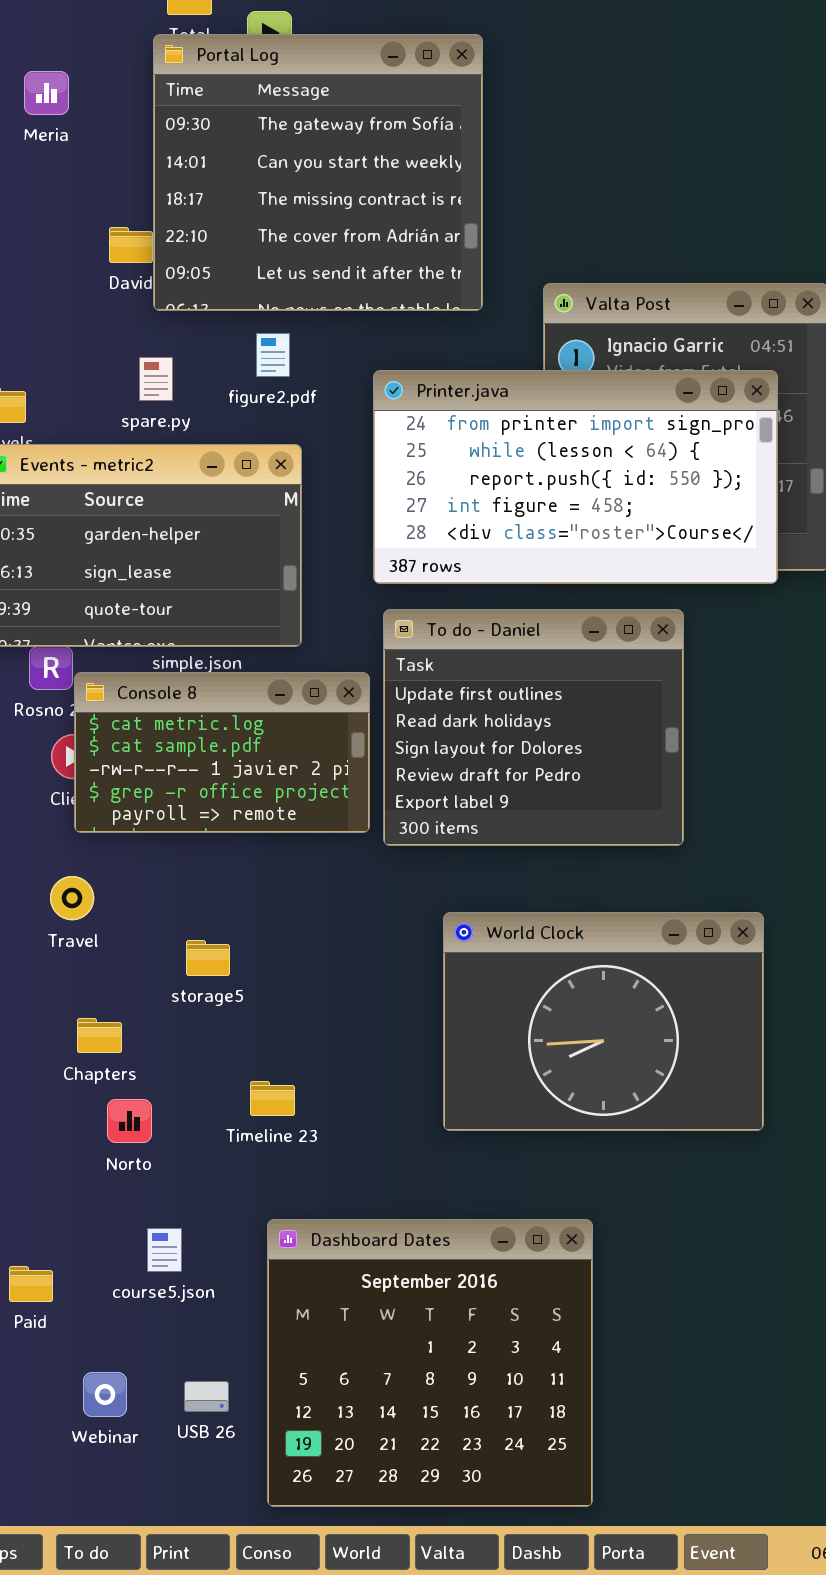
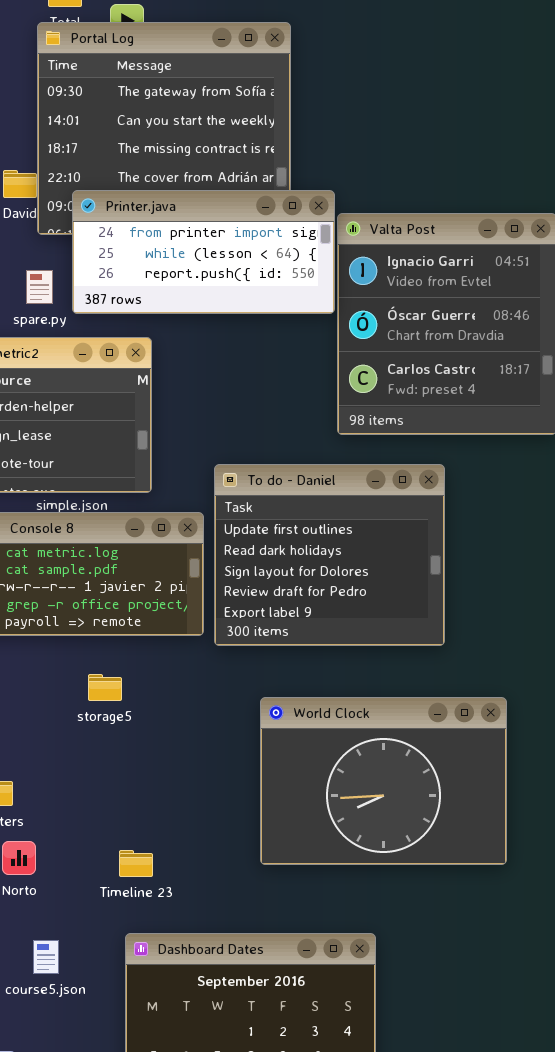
Printer.java: [373,370,778,584] -> [72,190,335,314], moved, resized
storage5: [186,940,230,976] -> [88,674,122,701], moved
Timeline 23: [250,1081,295,1116] -> [119,850,153,877], moved

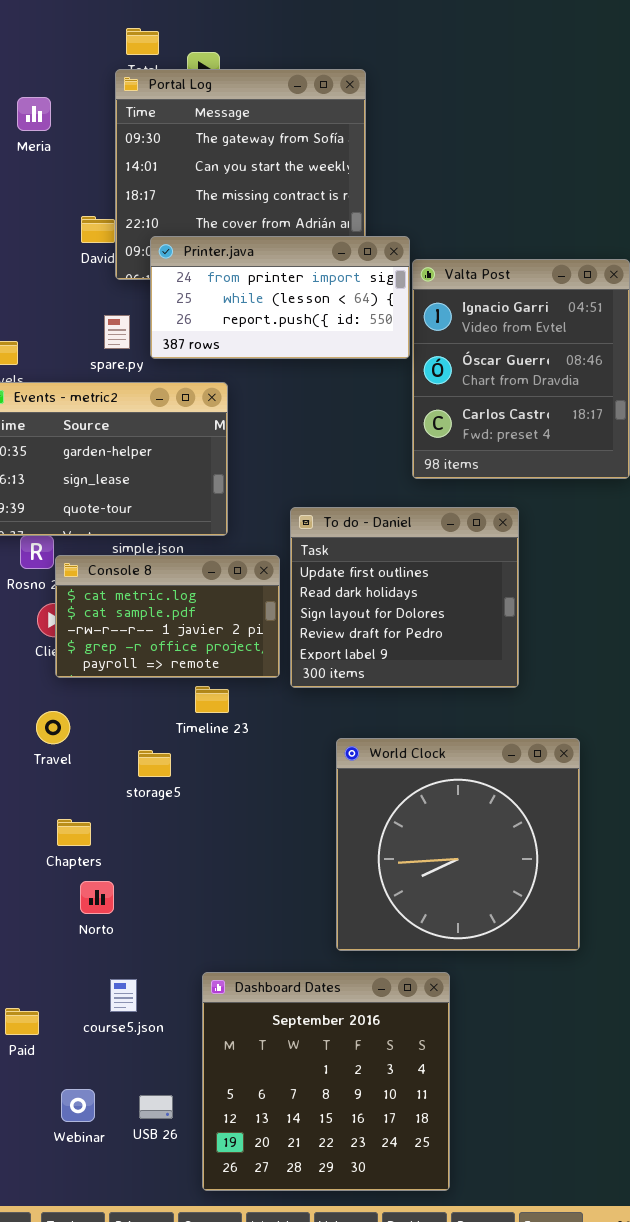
storage5: [88,674,122,701] -> [138,750,171,777], moved
World Clock: [260,697,507,865] -> [336,738,580,951], resized
Timeline 23: [119,850,153,877] -> [195,686,229,713], moved

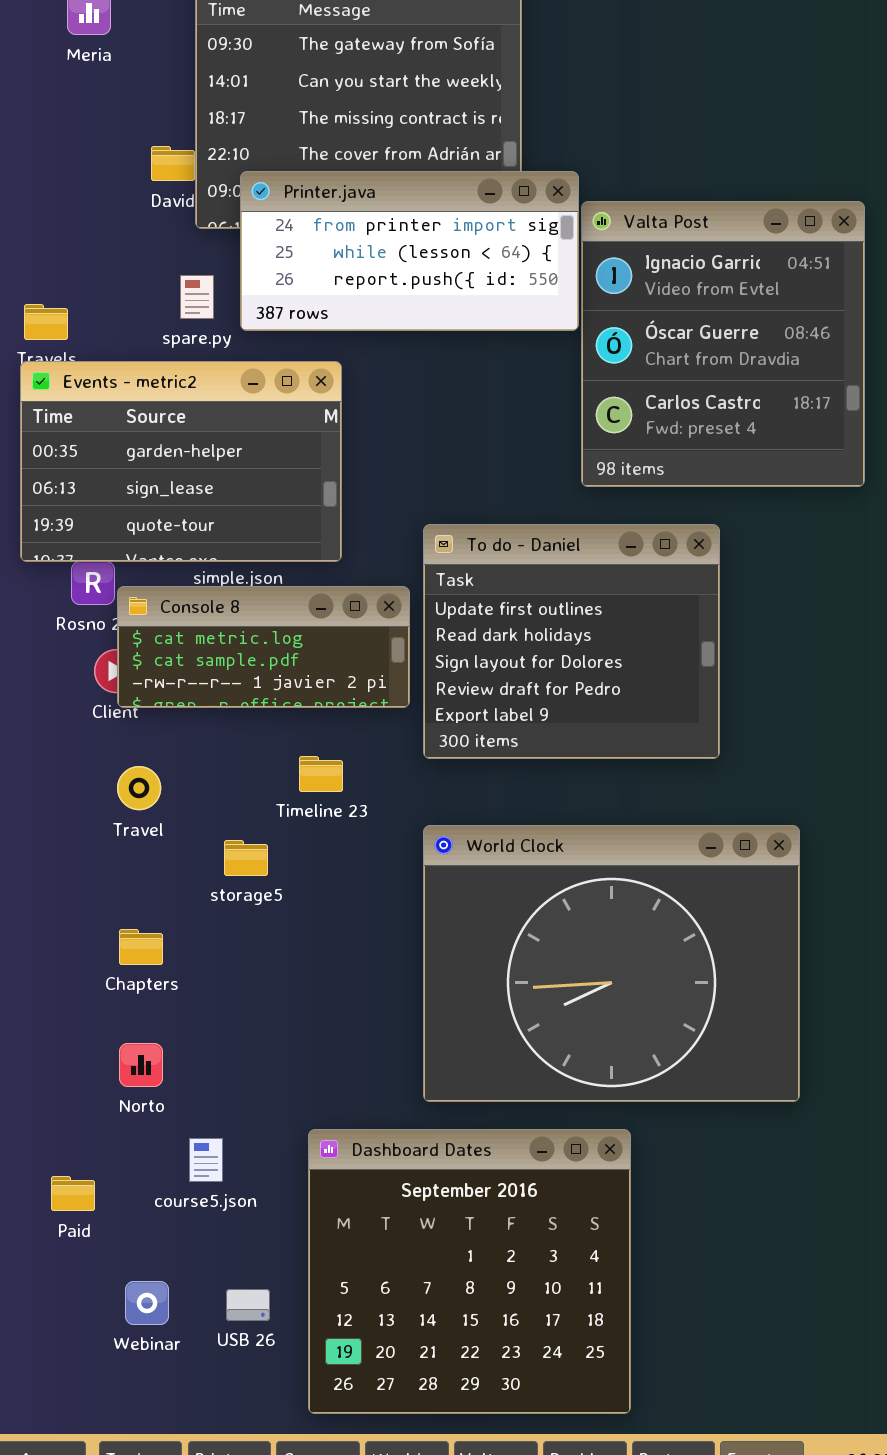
Console 8: [55,555,280,678] -> [117,586,410,708], resized
Travel: [36,711,70,744] -> [117,766,161,810], moved
World Clock: [336,738,580,951] -> [423,825,800,1102], resized
Norto: [80,881,114,914] -> [119,1043,163,1087], moved

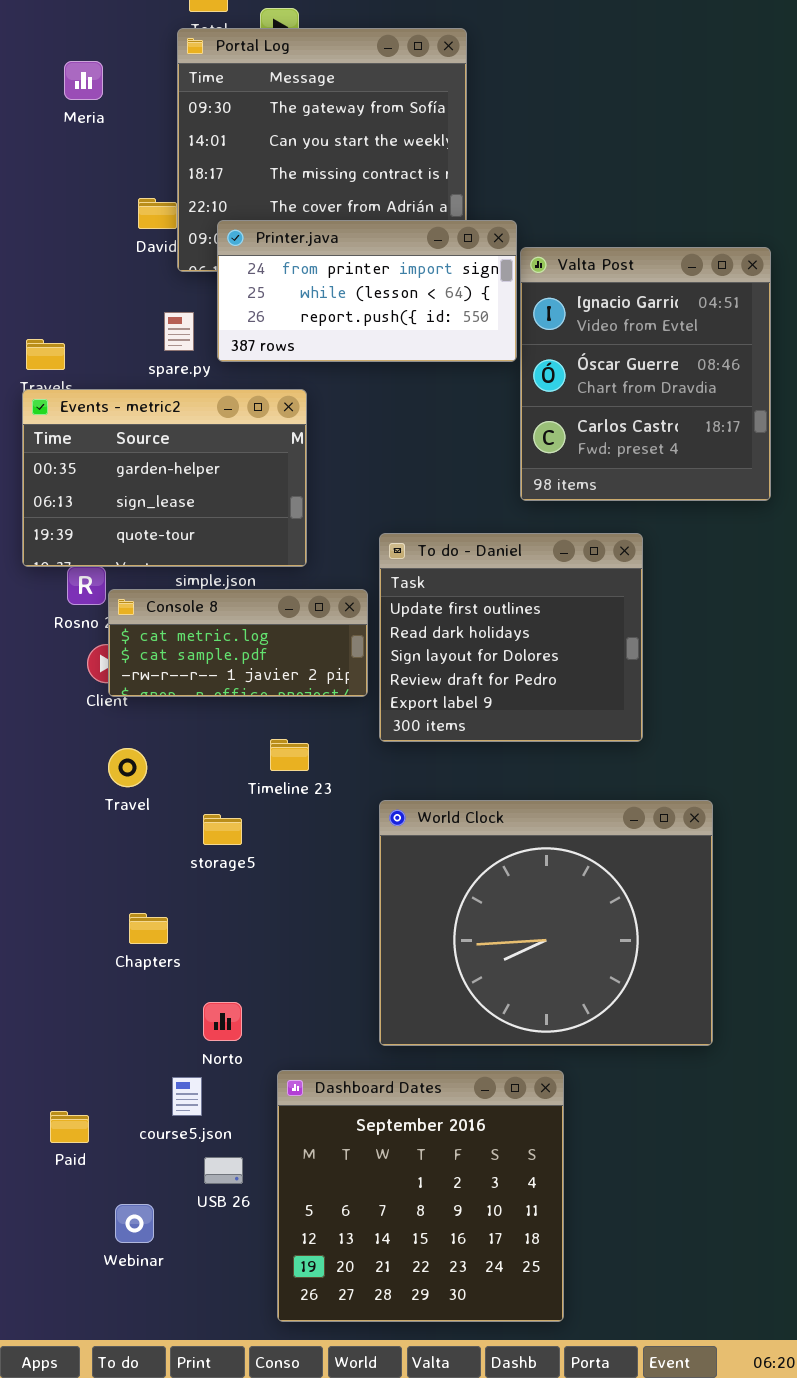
Chapters: [119,929,163,965] -> [129,913,168,944], moved
Norto: [119,1043,163,1087] -> [203,1002,242,1041], moved
USB 26: [226,1289,270,1321] -> [204,1157,243,1184], moved

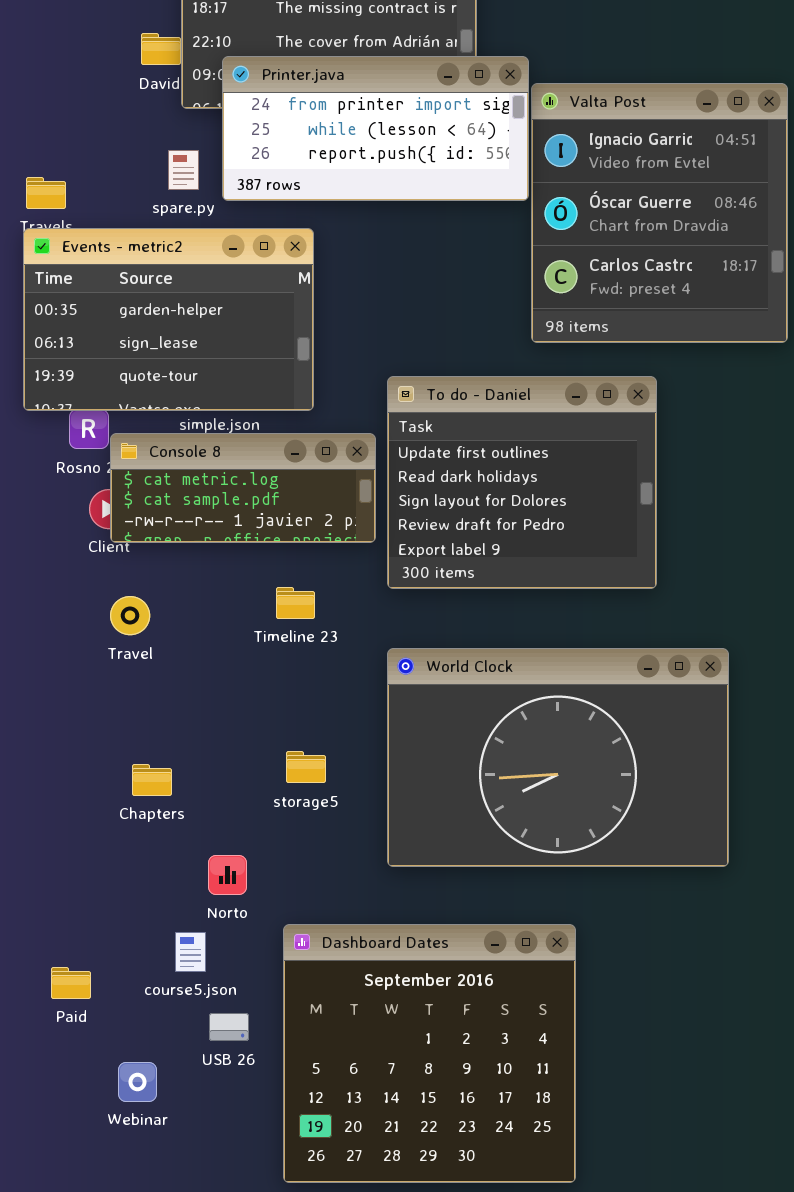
World Clock: [379,800,713,1046] -> [387,648,729,867], resized
storage5: [203,814,242,845] -> [286,751,326,783], moved

